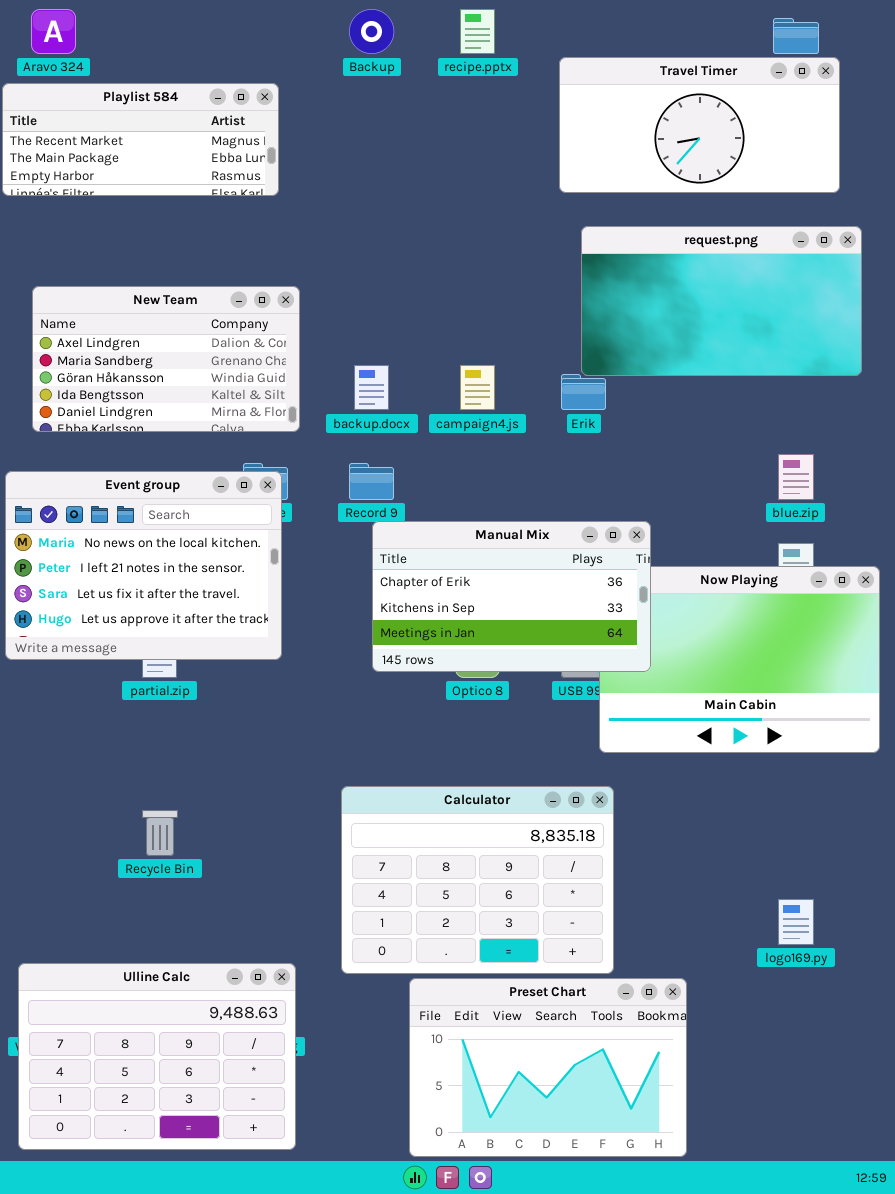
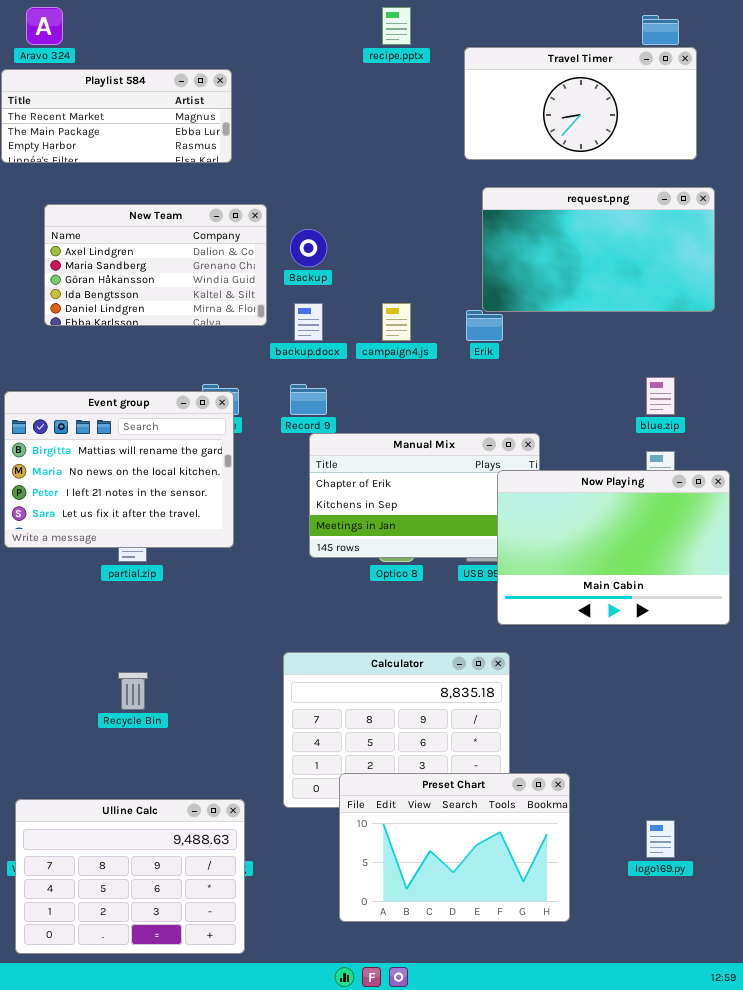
Backup: [349,9,394,54] -> [290,229,327,267], moved
New Team: [32,286,300,432] -> [44,204,267,326], moved
Event group: [5,471,282,660] -> [4,391,234,548], scrolled up 1 row
Now Playing: [599,566,880,753] -> [497,470,730,625], raised
logo169.py: [778,899,814,945] -> [646,820,675,858], moved
Preset Chart: [409,978,687,1157] -> [339,773,570,922], moved

